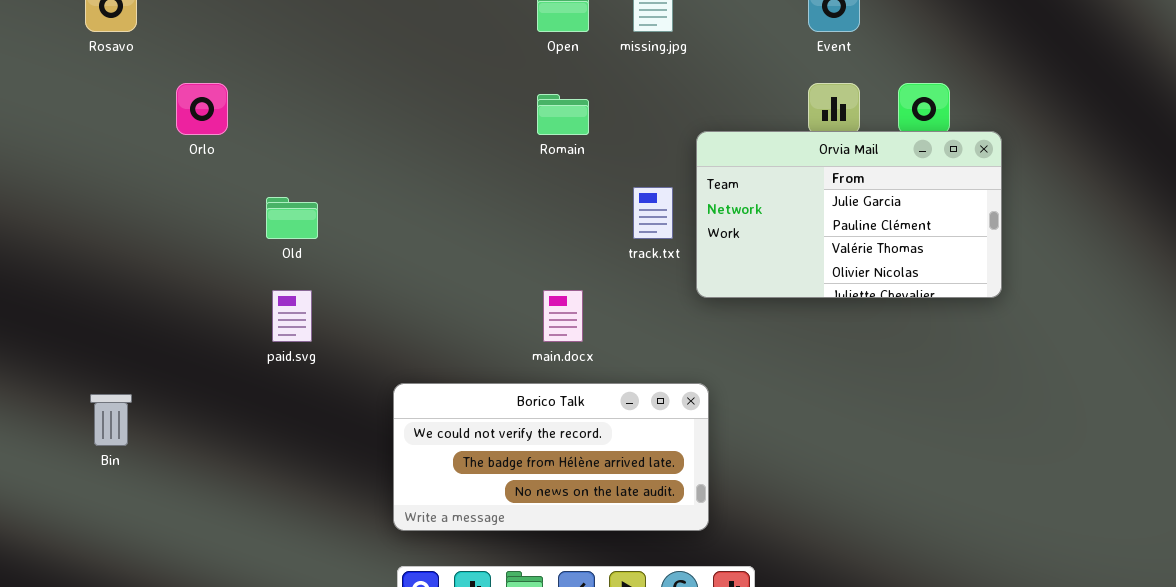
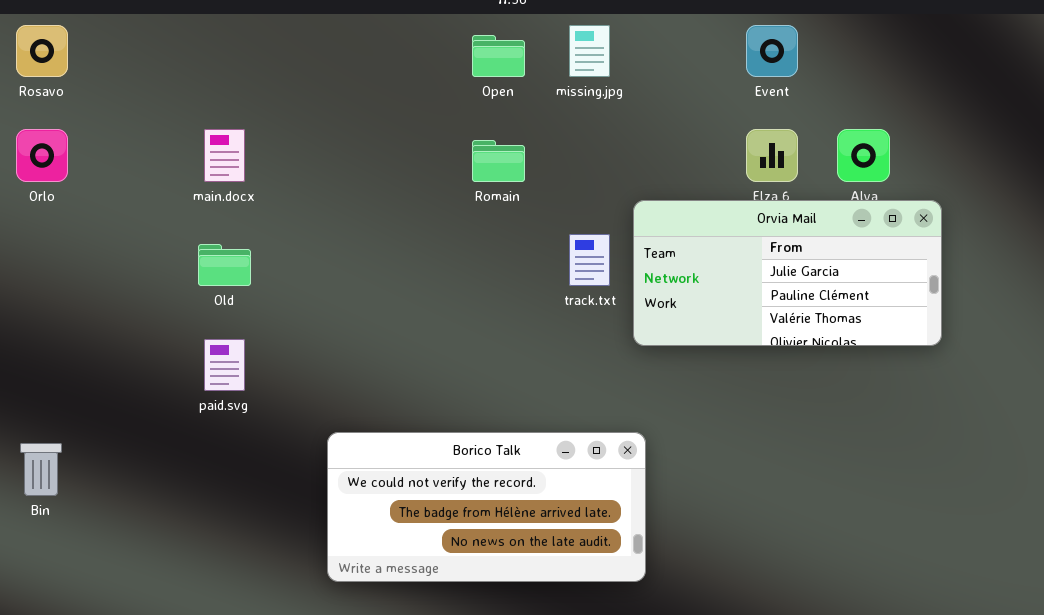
Orlo: [176,83,228,135] -> [16,129,68,182], moved
Orvia Mail: [696,131,1002,298] -> [633,200,942,346], resized
main.docx: [543,290,583,342] -> [204,129,245,182], moved

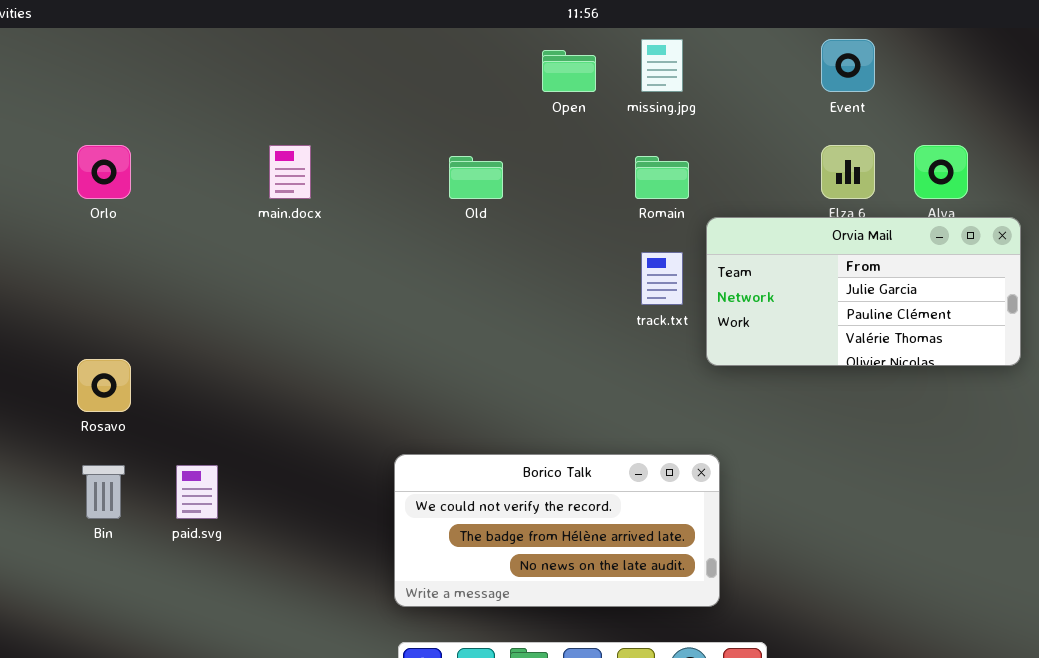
Rosavo: [16,25,68,77] -> [77,359,131,412], moved
Romain: [472,140,525,182] -> [635,156,689,199], moved
Old: [198,244,251,286] -> [449,156,503,199], moved
paid.svg: [204,339,245,391] -> [176,465,218,519], moved

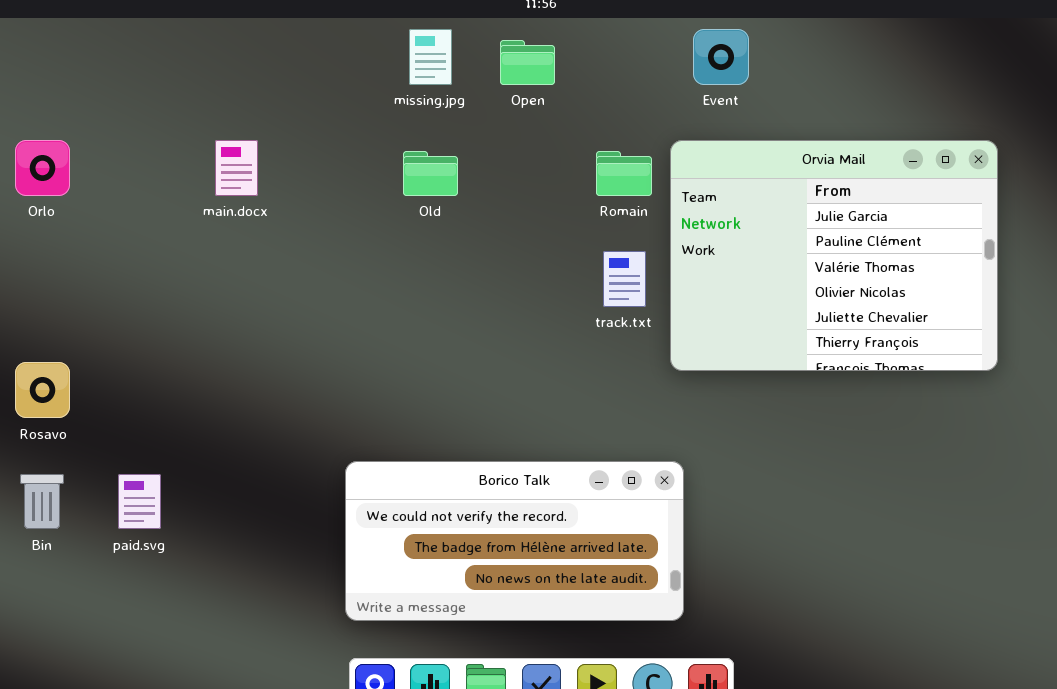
missing.jpg: [641,39,683,92] -> [409,29,452,85], moved
Event: [821,39,875,92] -> [693,29,749,85], moved
Orvia Mail: [706,217,1021,366] -> [670,140,998,371], resized

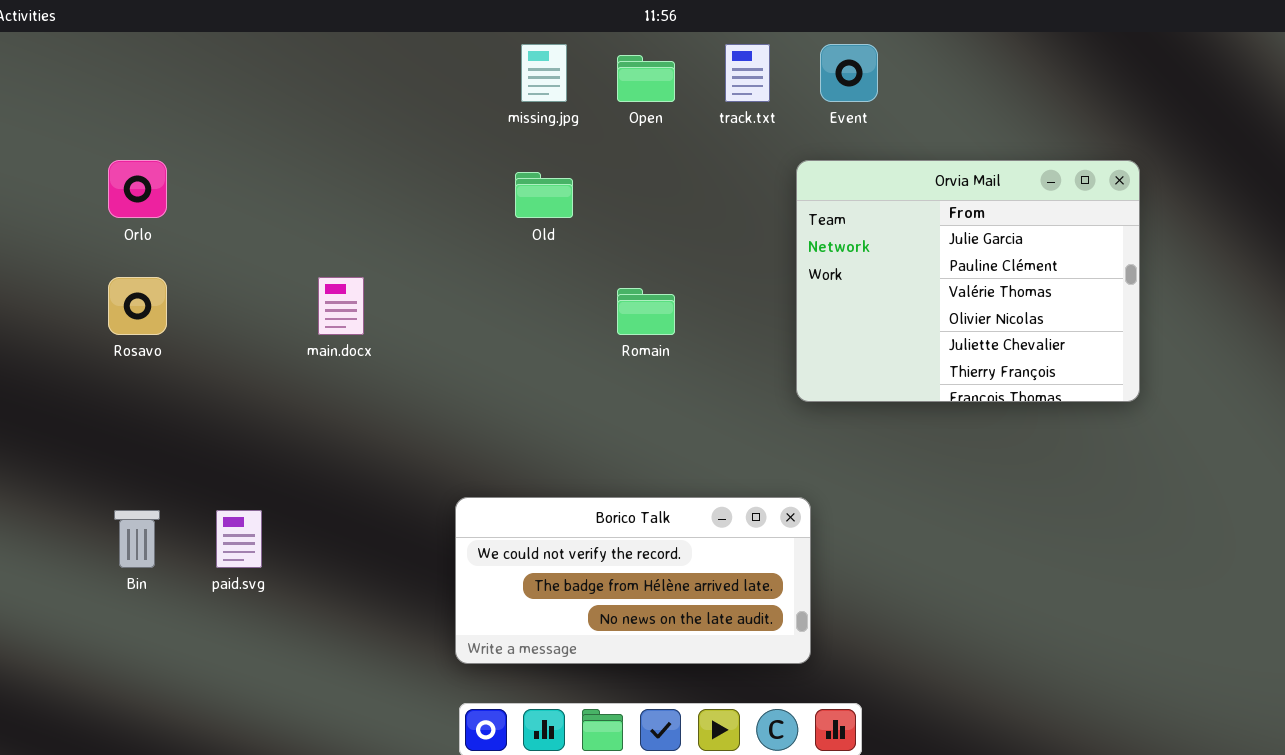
main.docx: [215,140,258,196] -> [318,277,364,335], moved
Romain: [596,151,652,196] -> [617,288,675,335], moved
track.txt: [603,251,646,307] -> [725,44,770,102], moved
Rosavo: [15,362,70,418] -> [108,277,167,335], moved

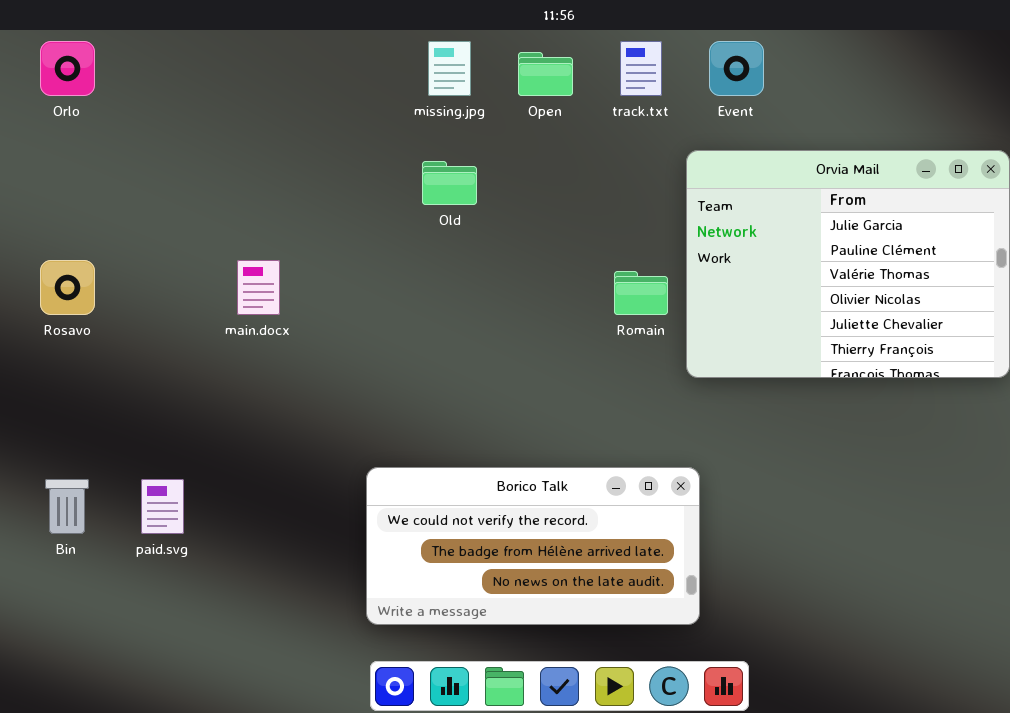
Orlo: [108,160,167,218] -> [40,41,95,96], moved
Romain: [617,288,675,335] -> [614,271,668,315], moved

